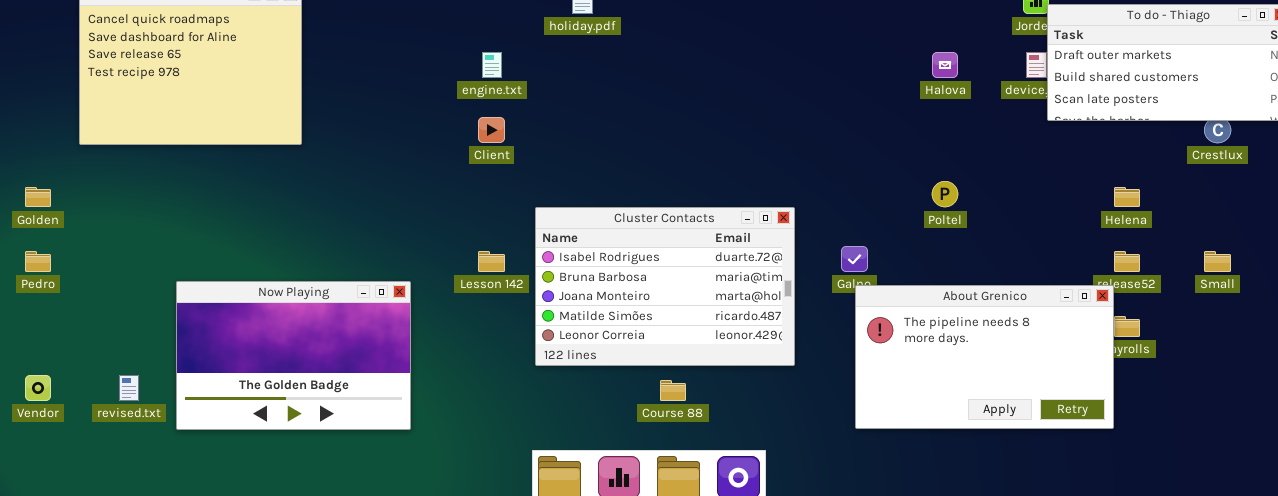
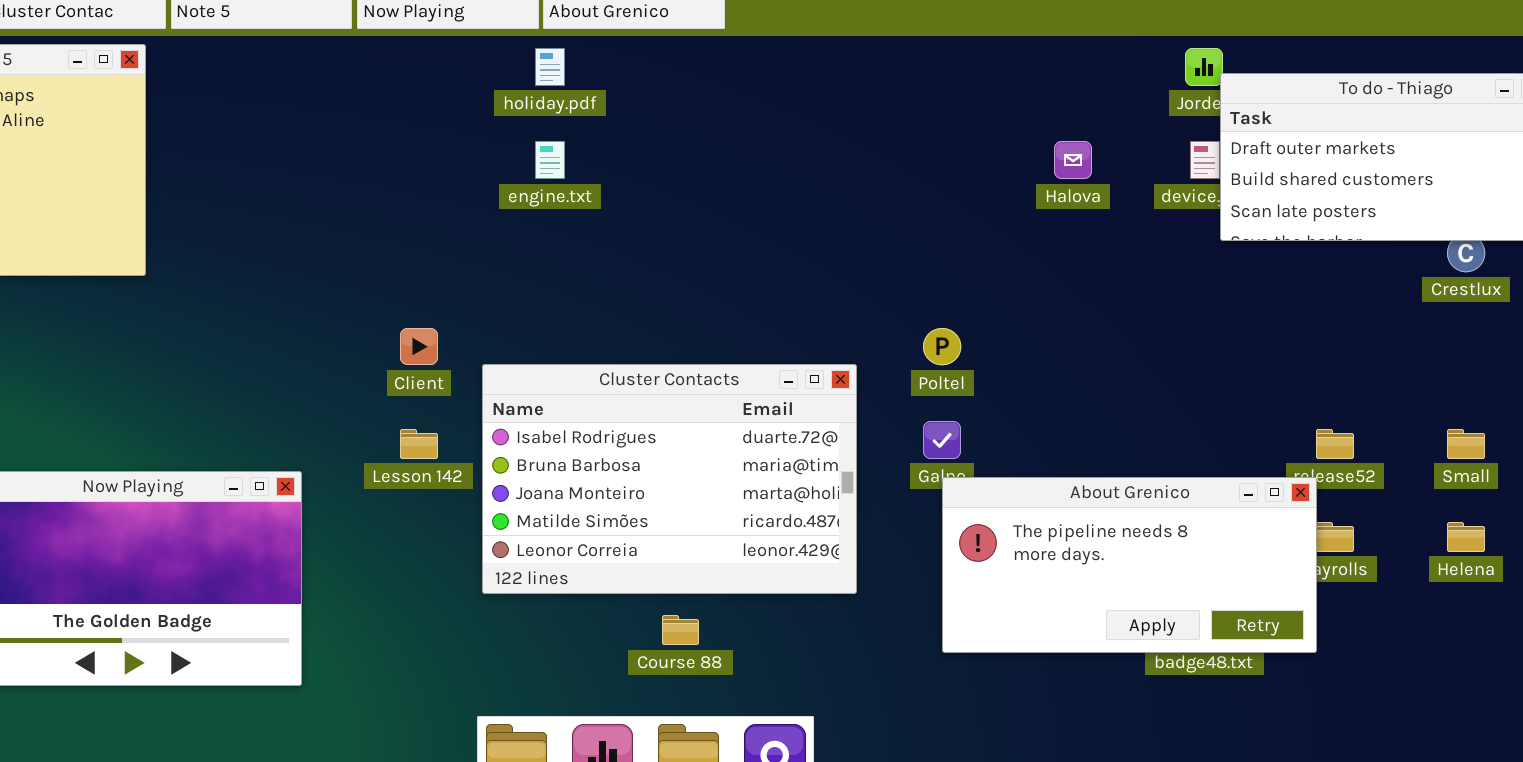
engine.txt: [482,52,502,78] -> [535,141,565,179], moved
Client: [478,117,505,143] -> [400,328,438,365], moved
Poltel: [932,181,958,207] -> [923,328,961,365], moved
Helena: [1114,187,1140,207] -> [1447,522,1485,552], moved
About Grenico: [855,285,1114,429] -> [942,477,1317,653], resized

